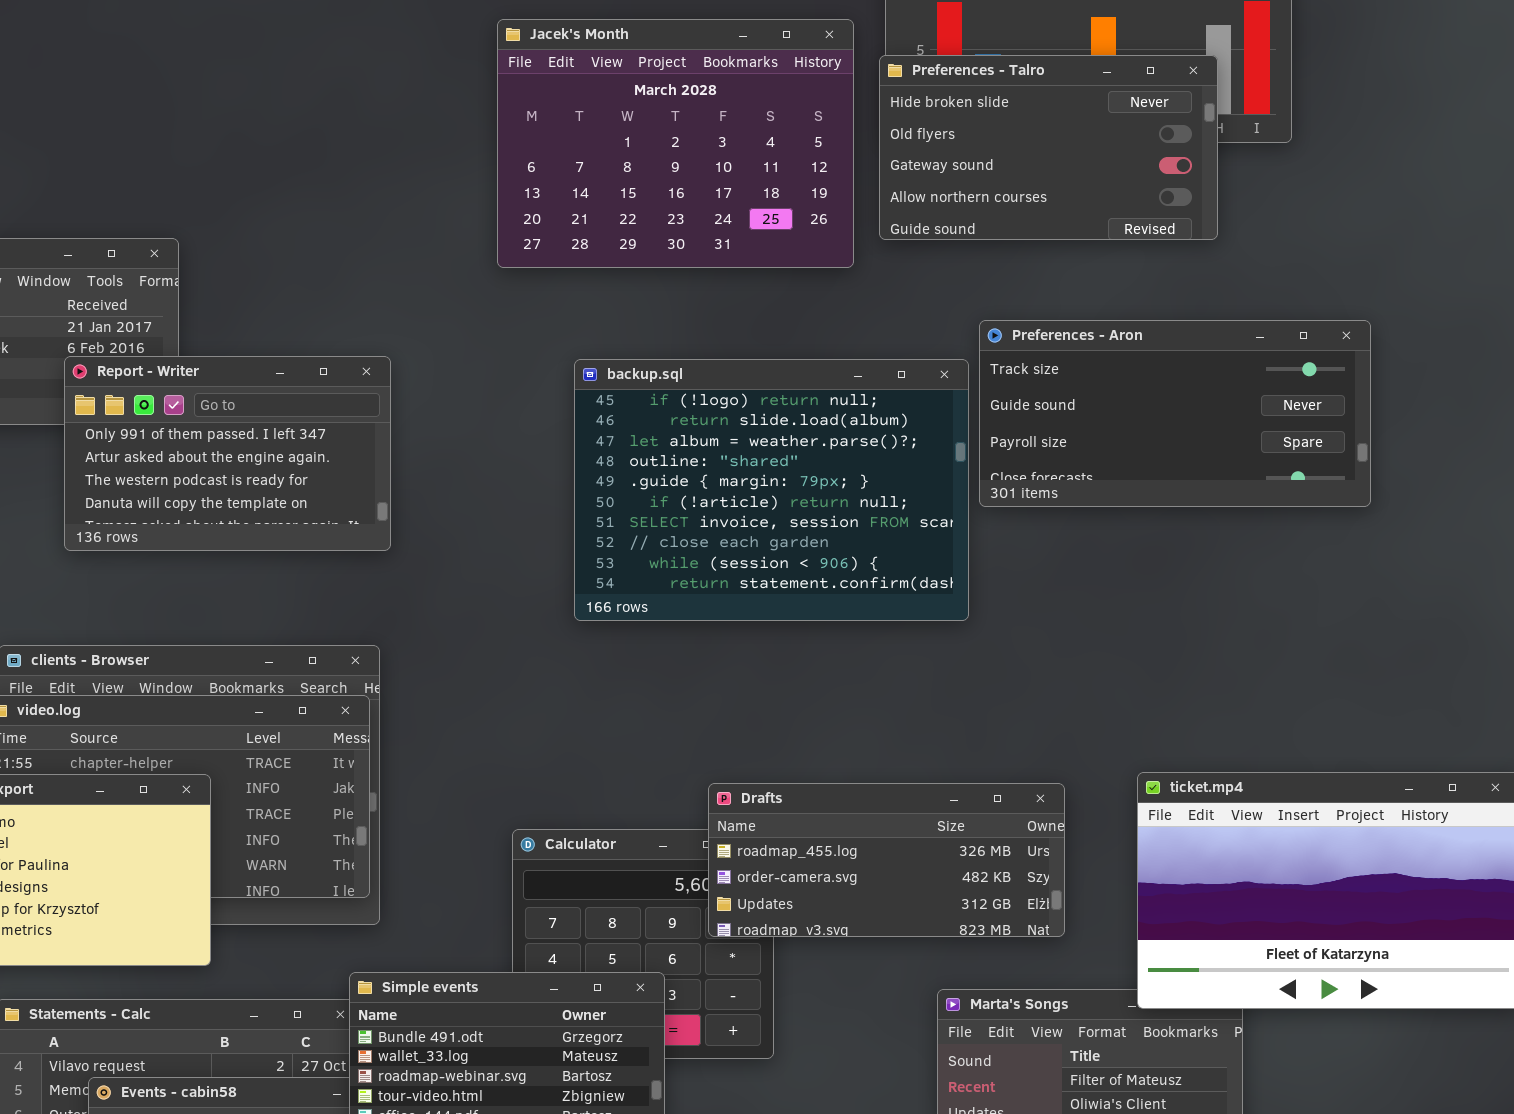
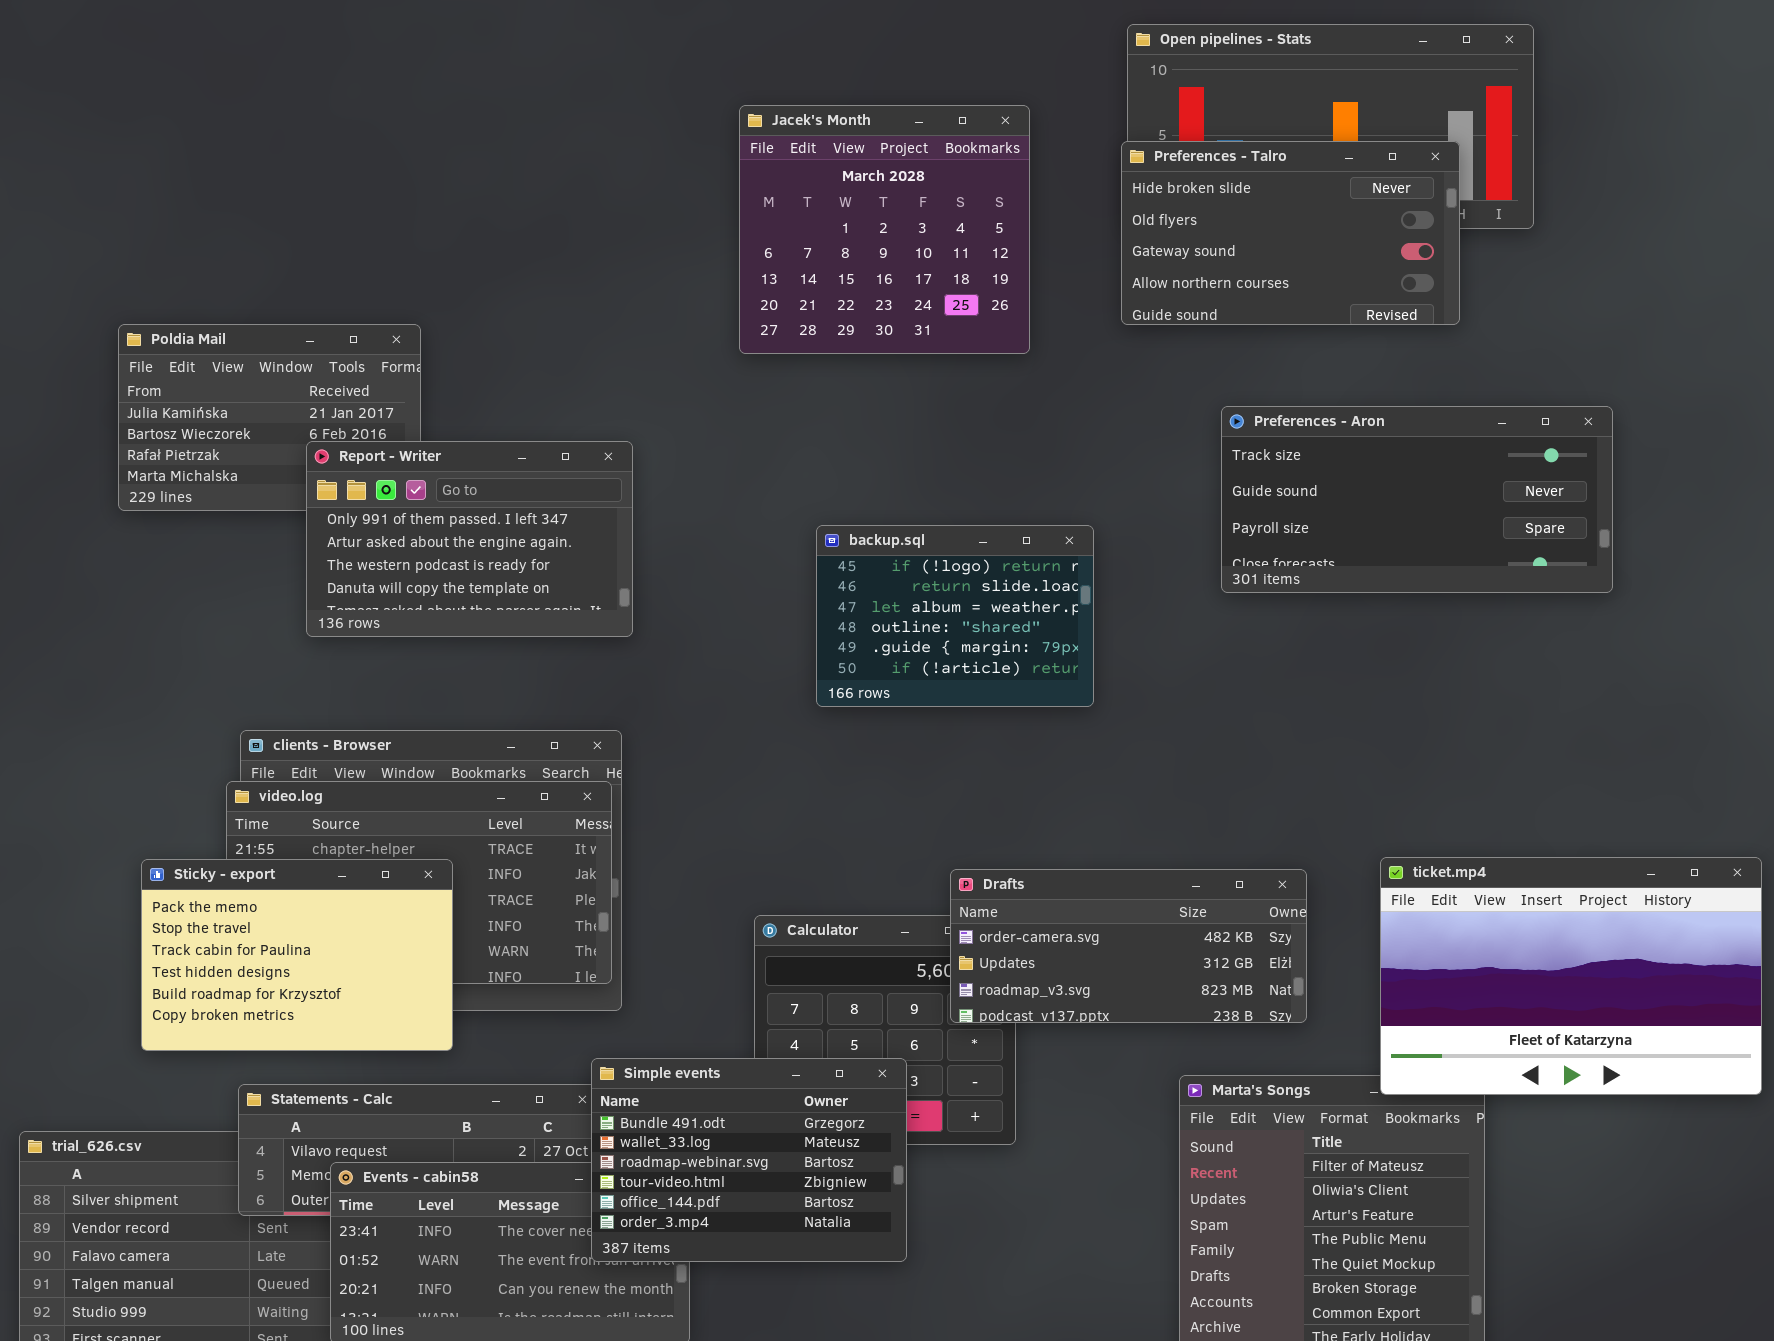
Jacek's Month: [497,19,854,268] -> [739,105,1030,354], resized
backup.sql: [574,359,969,621] -> [816,525,1094,707], resized
Drafts: [708,783,1065,937] -> [950,869,1307,1023], scrolled down 1 row

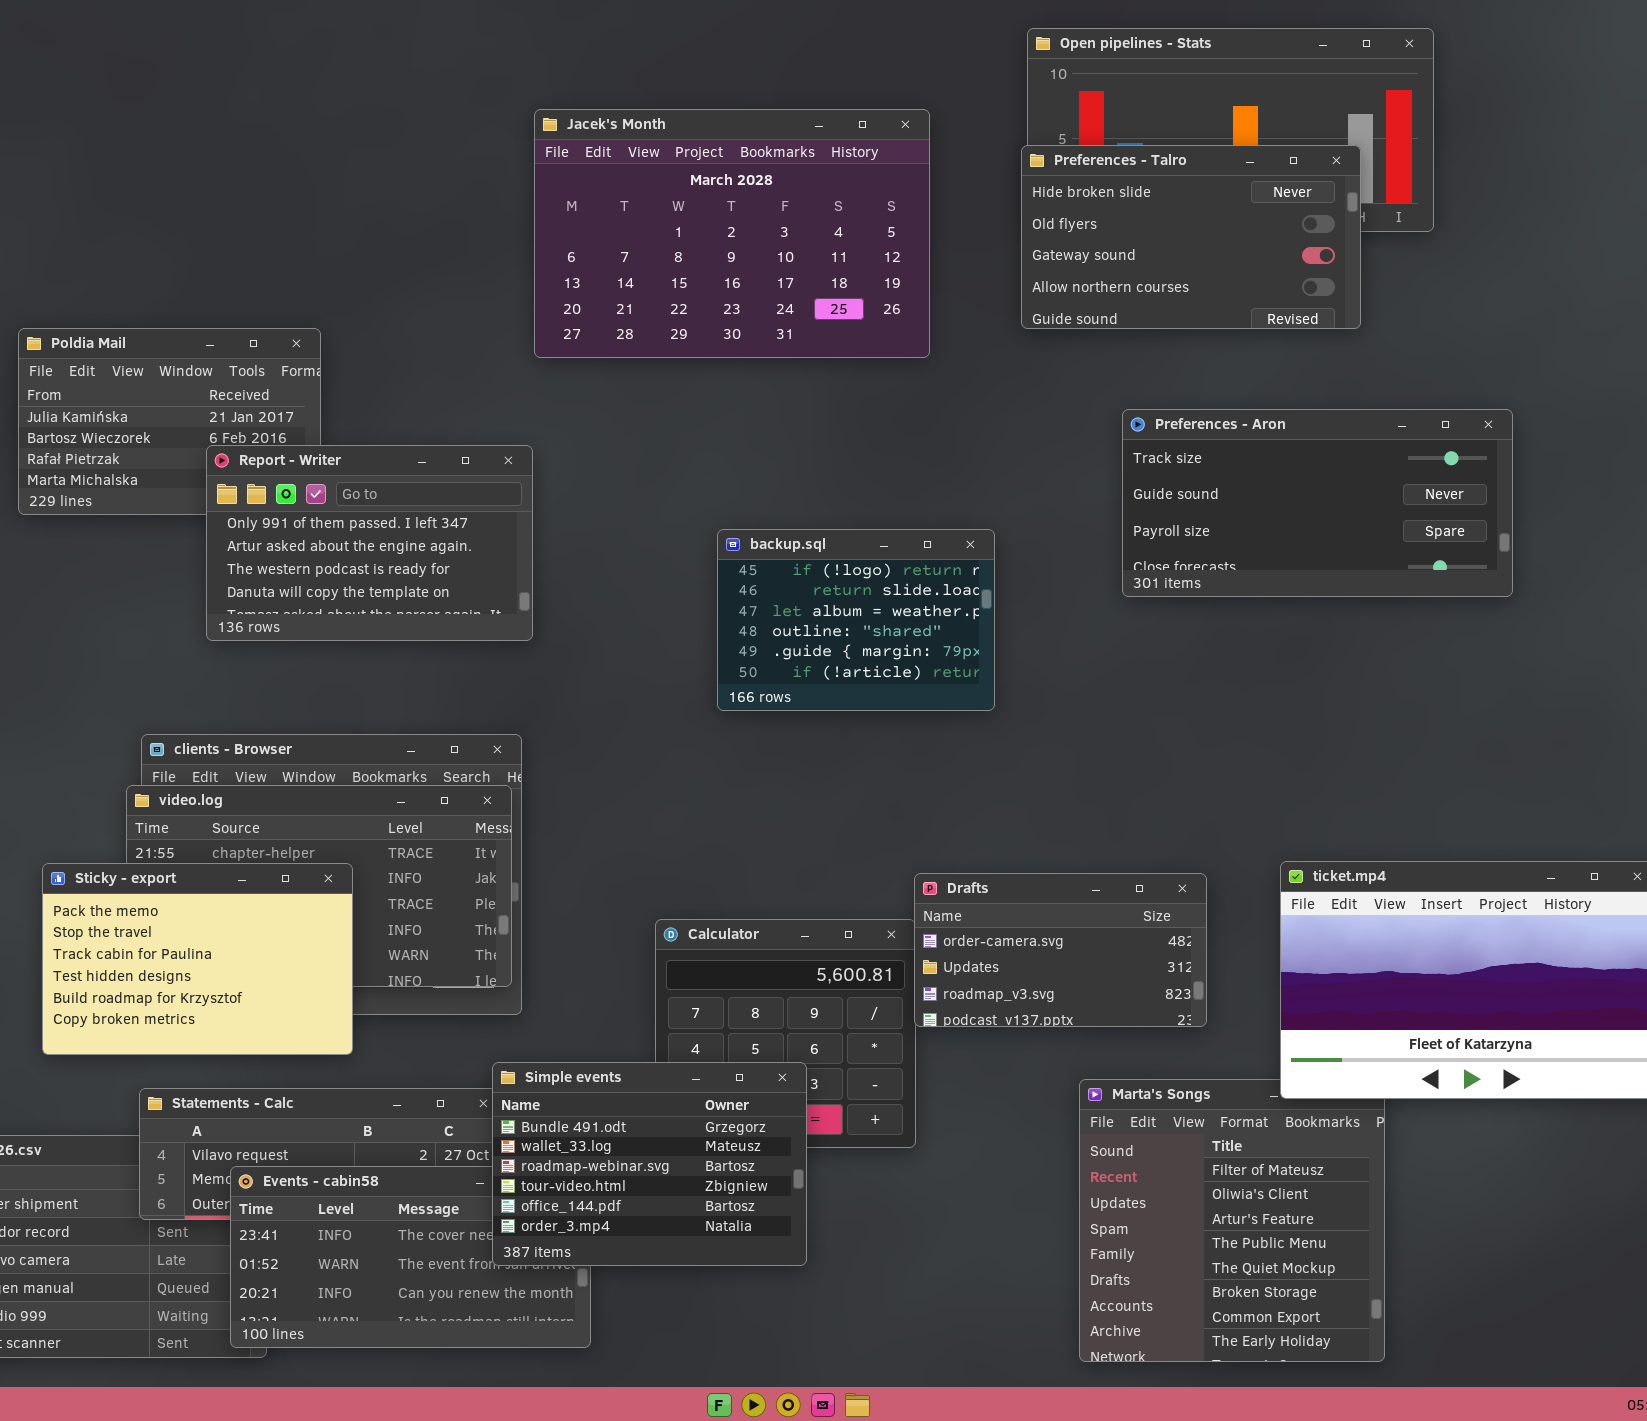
Jacek's Month: [739,105,1030,354] -> [534,109,930,358], resized
Drafts: [950,869,1307,1023] -> [914,873,1207,1027], resized

